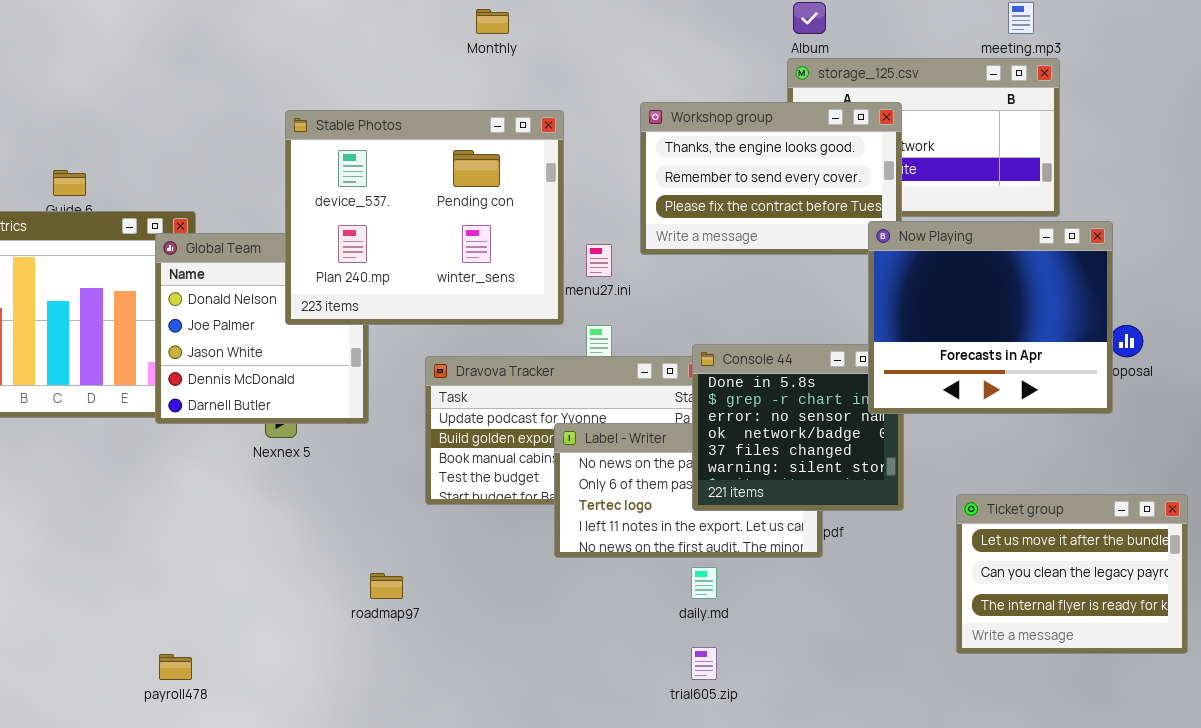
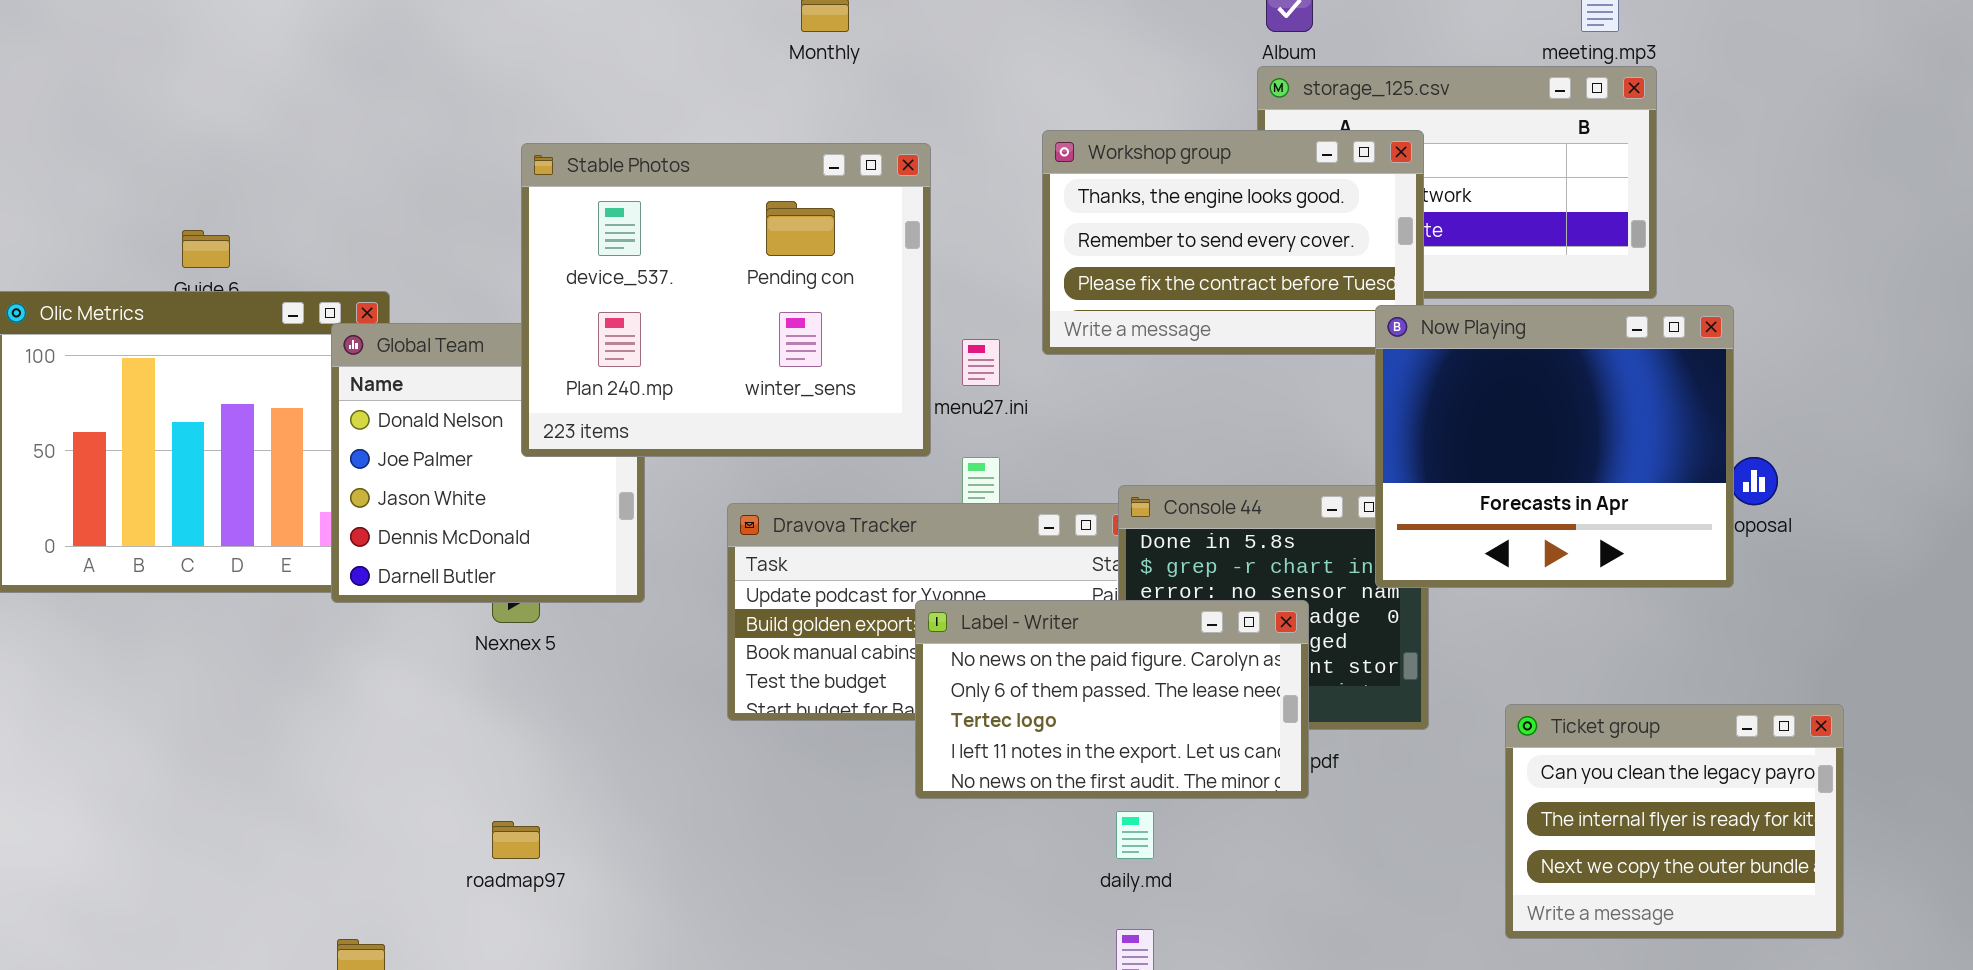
Label - Writer: [554,423,823,558] -> [915,600,1309,799], raised
Ticket group: [956,494,1188,654] -> [1505,704,1844,939], scrolled down 1 row
roadmap97: [370,573,403,599] -> [492,821,540,859], moved

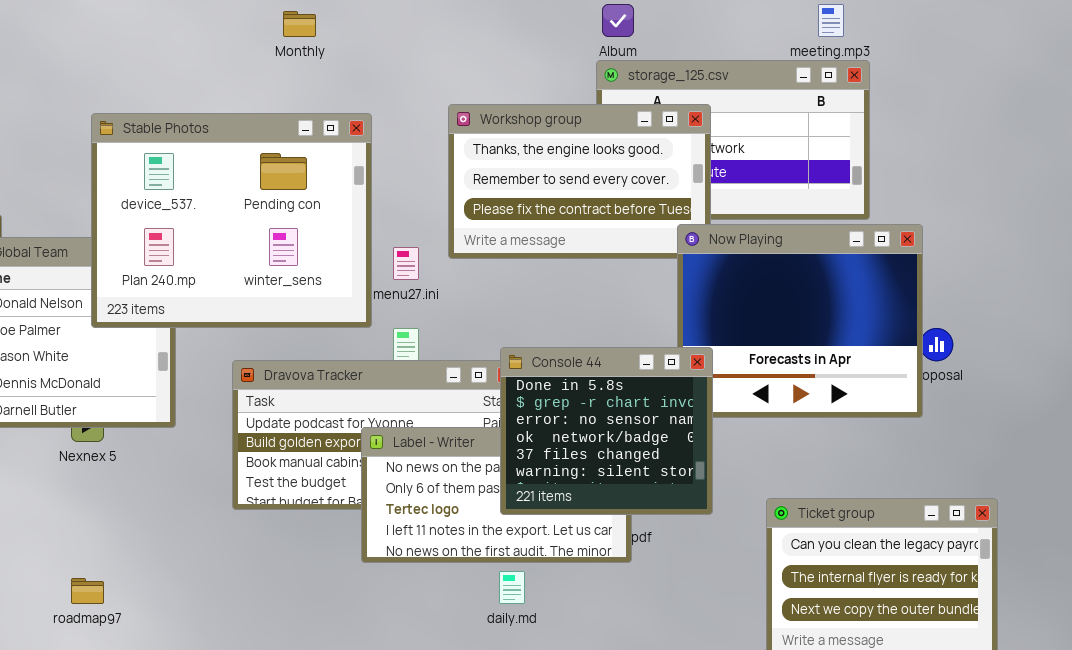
Console 44: [1118,485,1429,730] -> [500,347,713,515], raised

